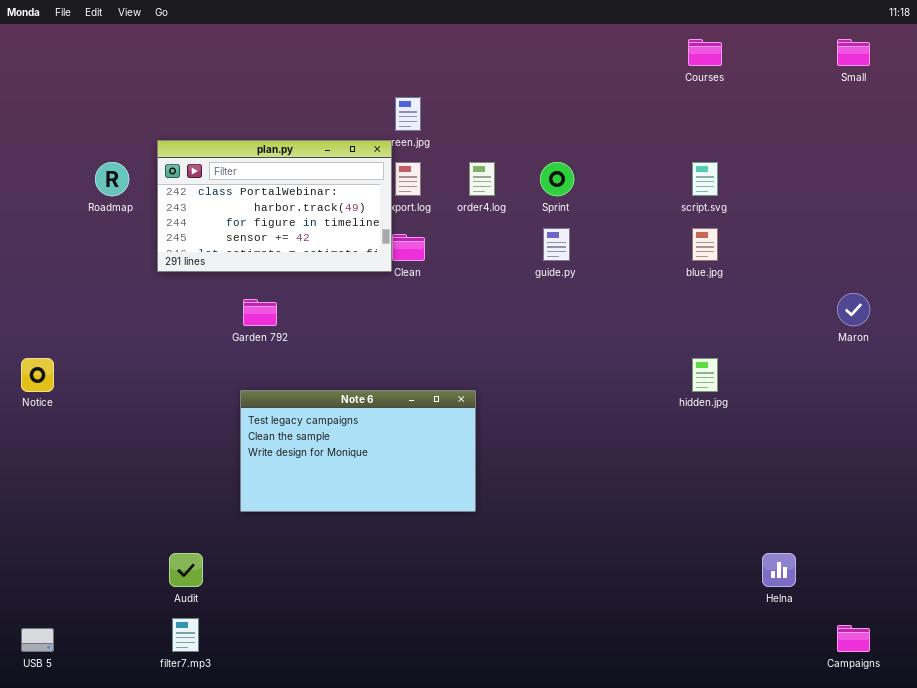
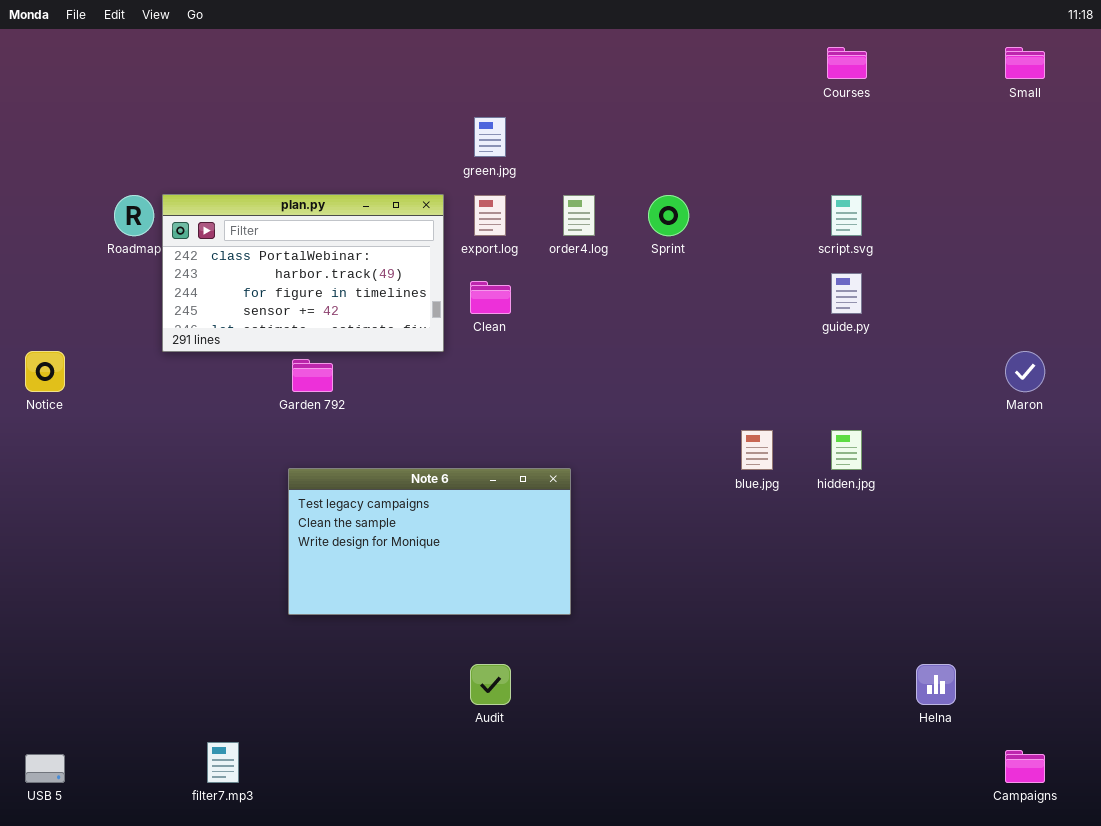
plan.py: [157,140,392,272] -> [162,194,444,352], moved
guide.py: [543,228,570,261] -> [831,273,862,314], moved
blue.jpg: [692,228,718,261] -> [741,430,773,470], moved
Notice: [21,358,54,392] -> [25,351,65,392], moved
Audit: [169,553,203,587] -> [470,664,511,705], moved

